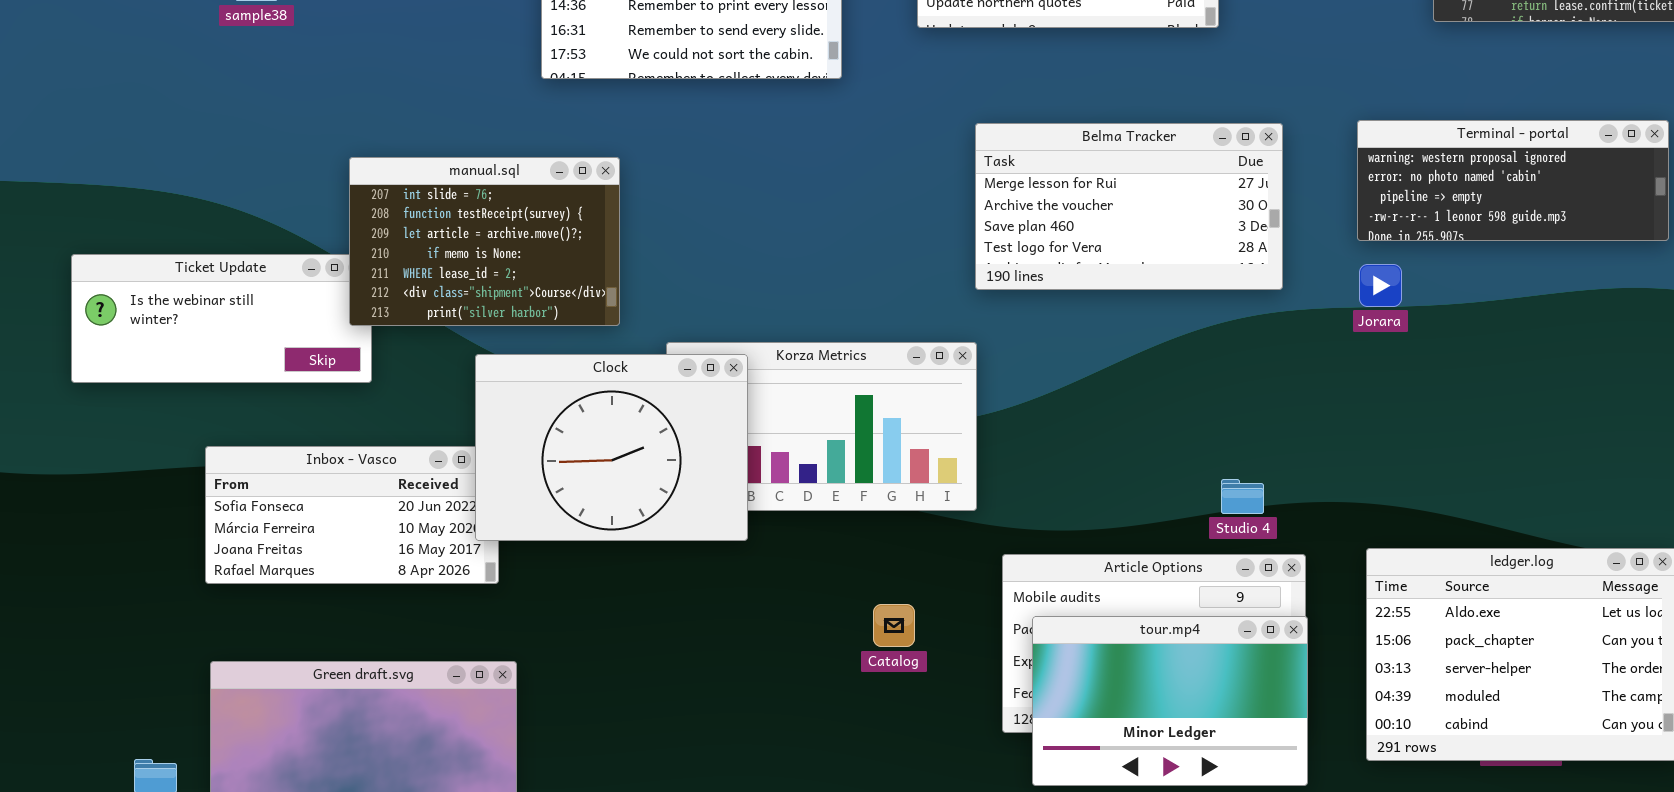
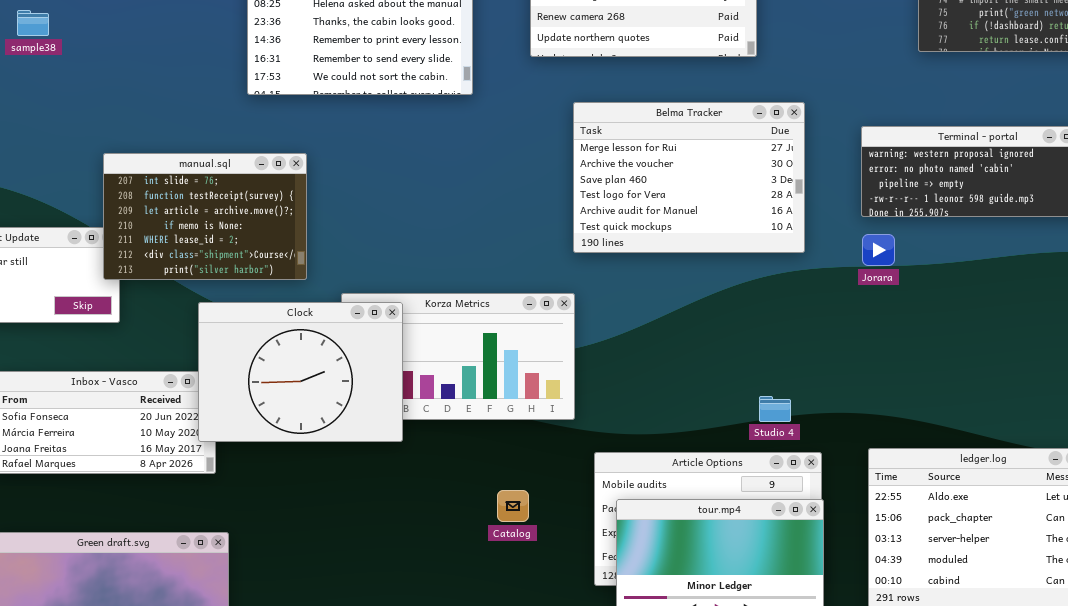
Belma Tracker: [975,123,1283,290] -> [573,102,805,253], resized

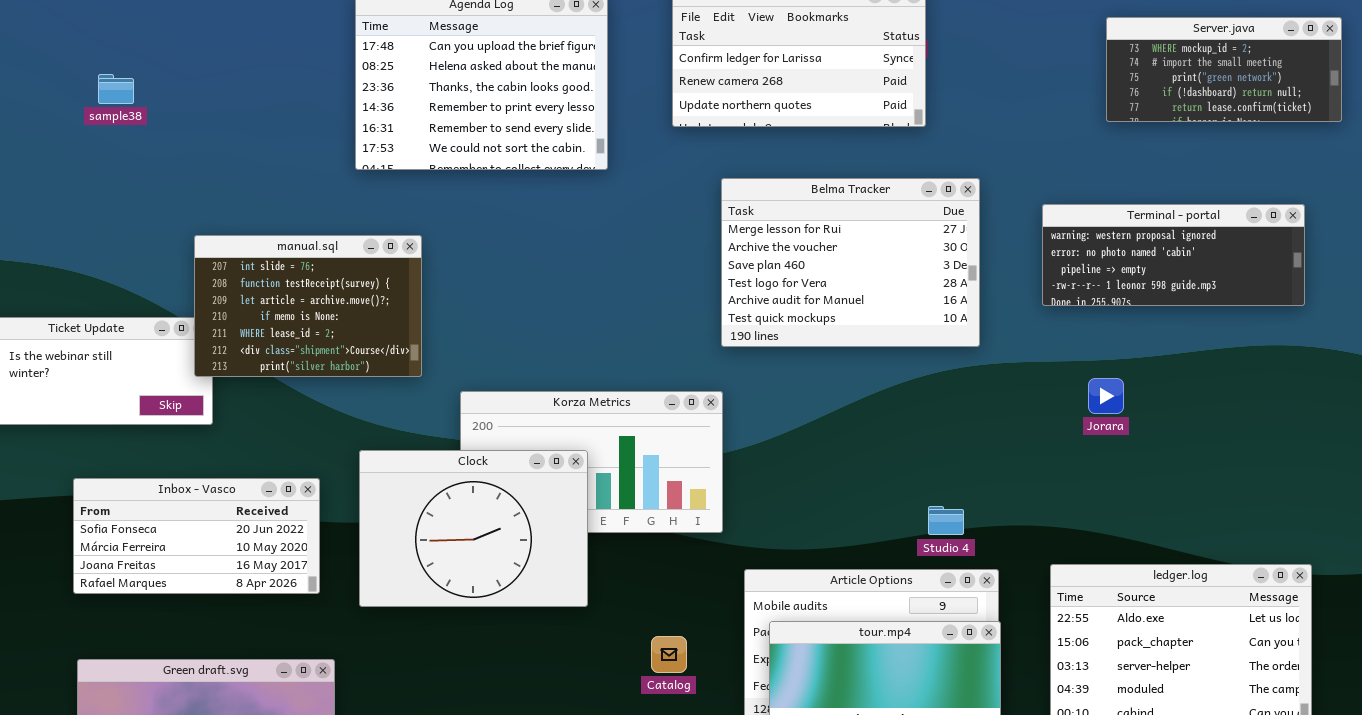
Jorara: [862,234,895,266] -> [1088,378,1124,414], moved
Clock: [198,302,403,442] -> [359,450,588,607], moved
Catalog: [497,490,529,522] -> [651,636,687,673], moved

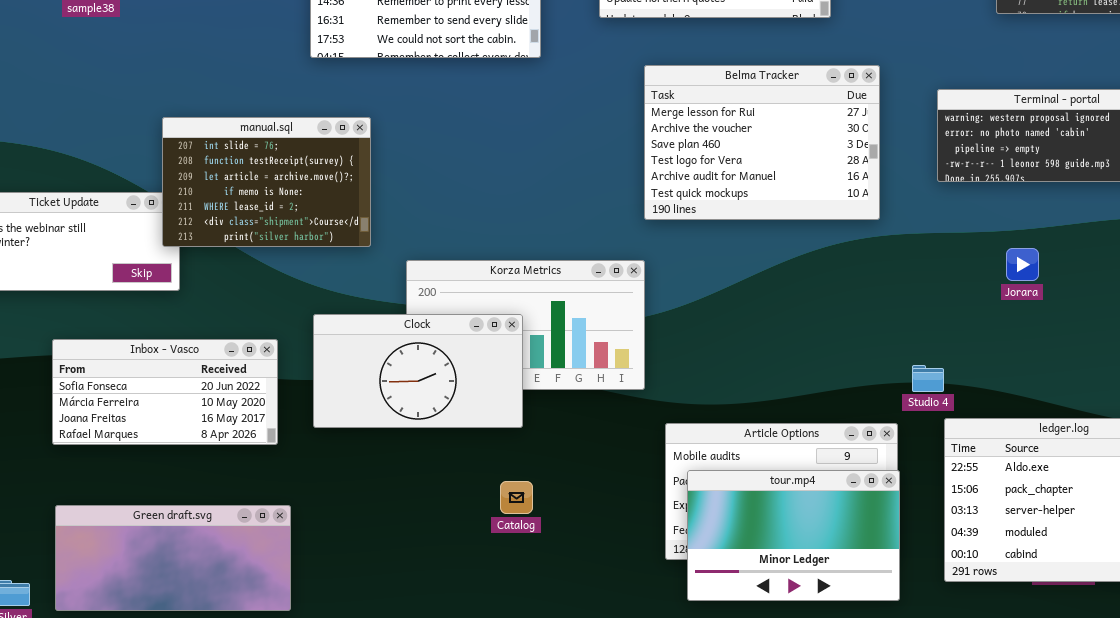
Jorara: [1088,378,1124,414] -> [1006,248,1039,281], moved
Clock: [359,450,588,607] -> [313,314,523,428], resized
Studio 4: [928,506,964,535] -> [912,365,944,392], moved
Catalog: [651,636,687,673] -> [500,481,533,514], moved

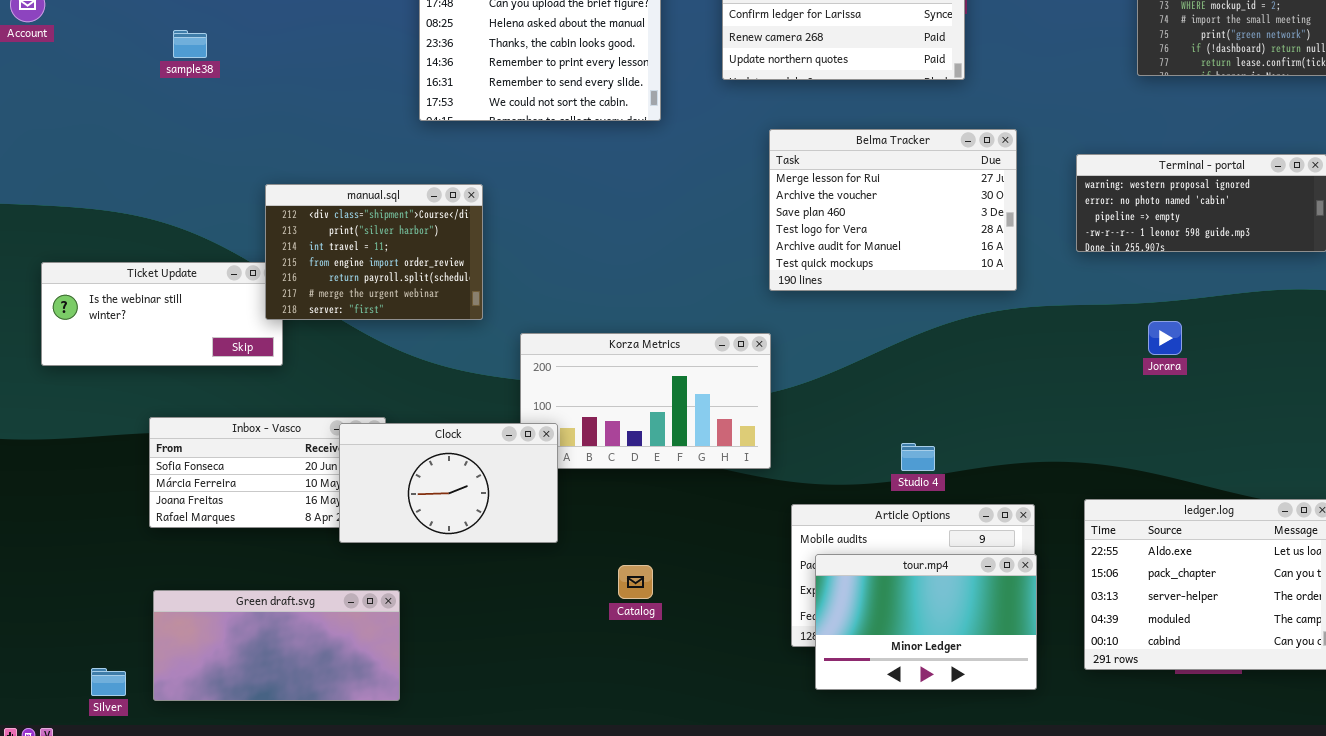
manual.sql: [162,117,371,247] -> [265,184,483,320], scrolled down 5 rows
Clock: [313,314,523,428] -> [339,423,558,543], moved
Studio 4: [912,365,944,392] -> [901,443,935,471], moved

